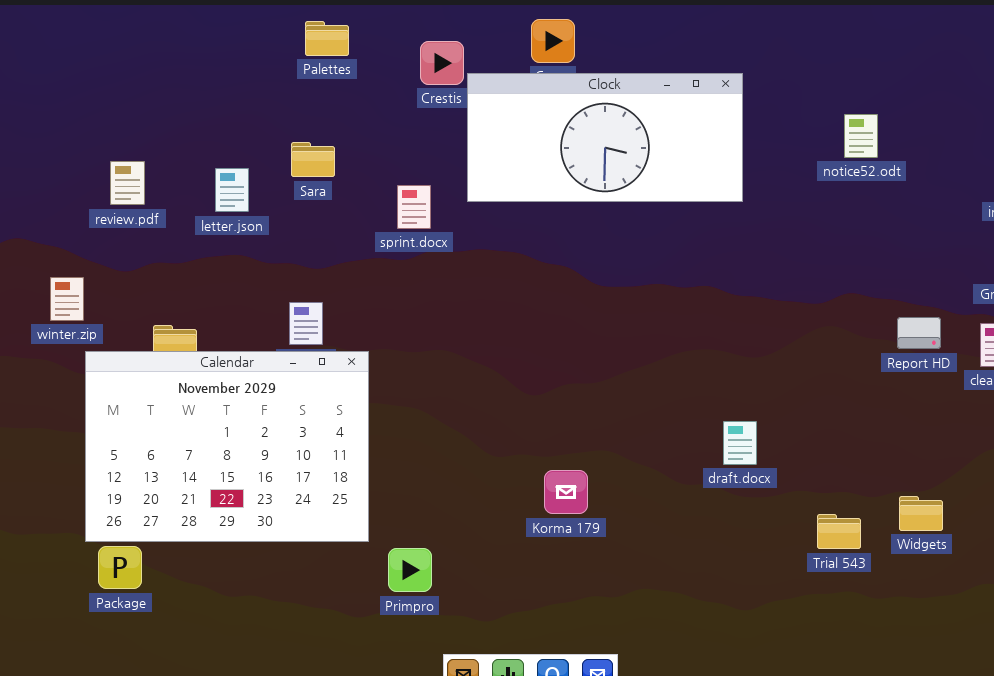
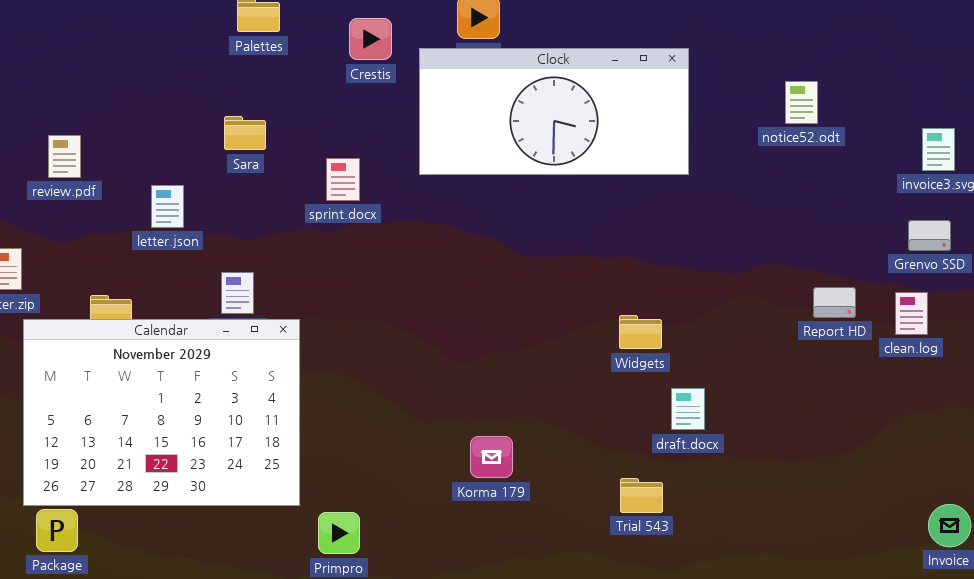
Clock: [467,73,743,202] -> [419,48,689,175], moved
notice52.odt: [844,114,878,158] -> [785,81,818,124], moved
letter.json: [215,168,249,212] -> [151,185,184,228], moved
draft.docx: [723,421,757,465] -> [671,388,705,430], moved
Widgets: [899,496,943,531] -> [619,315,662,349], moved
Trial 543: [817,514,861,549] -> [620,478,663,513], moved

